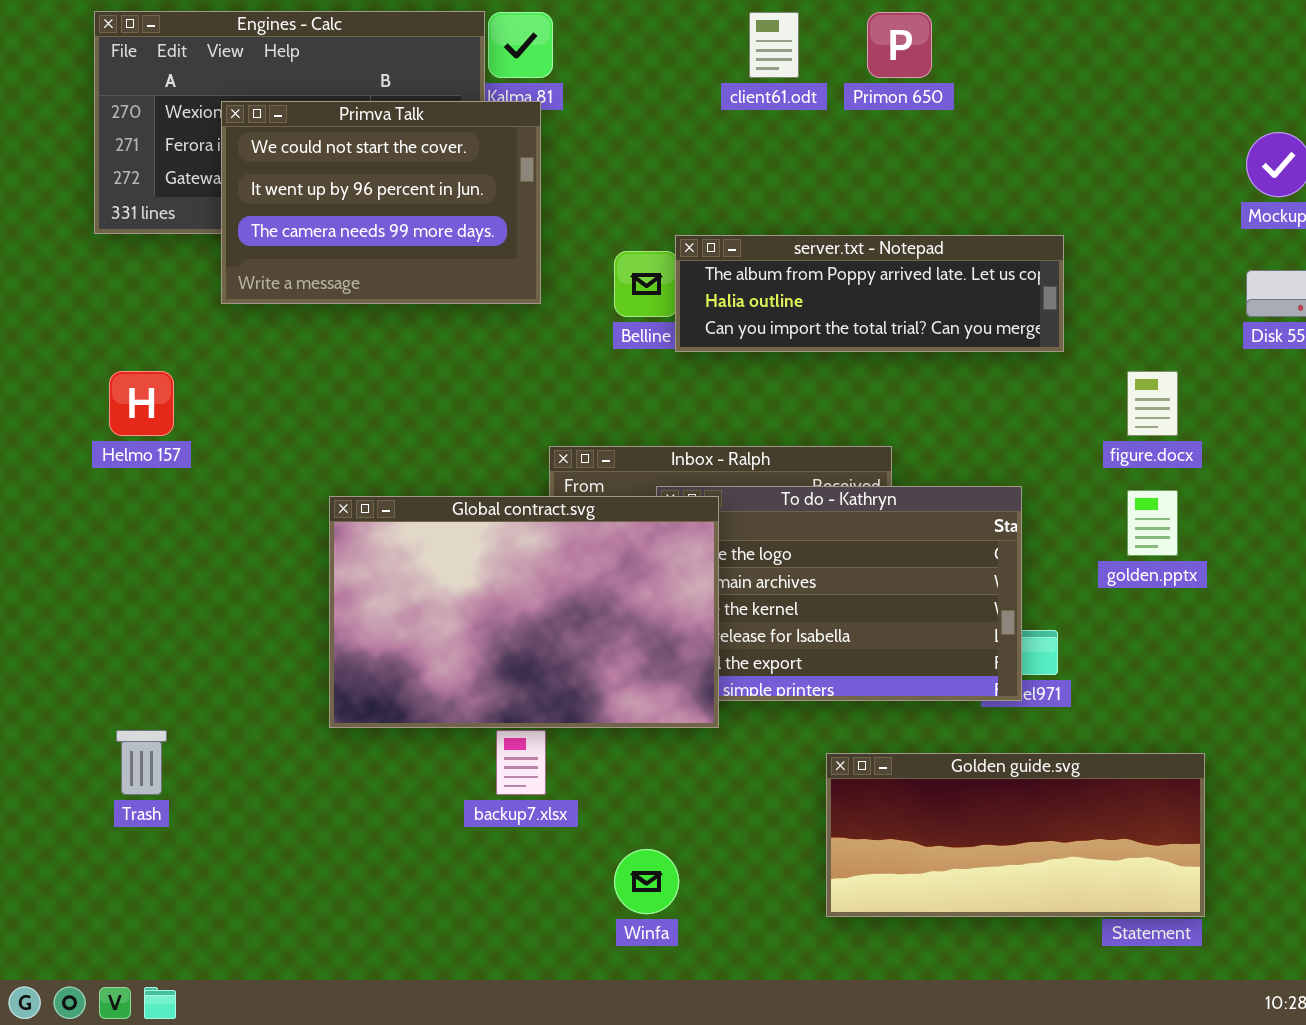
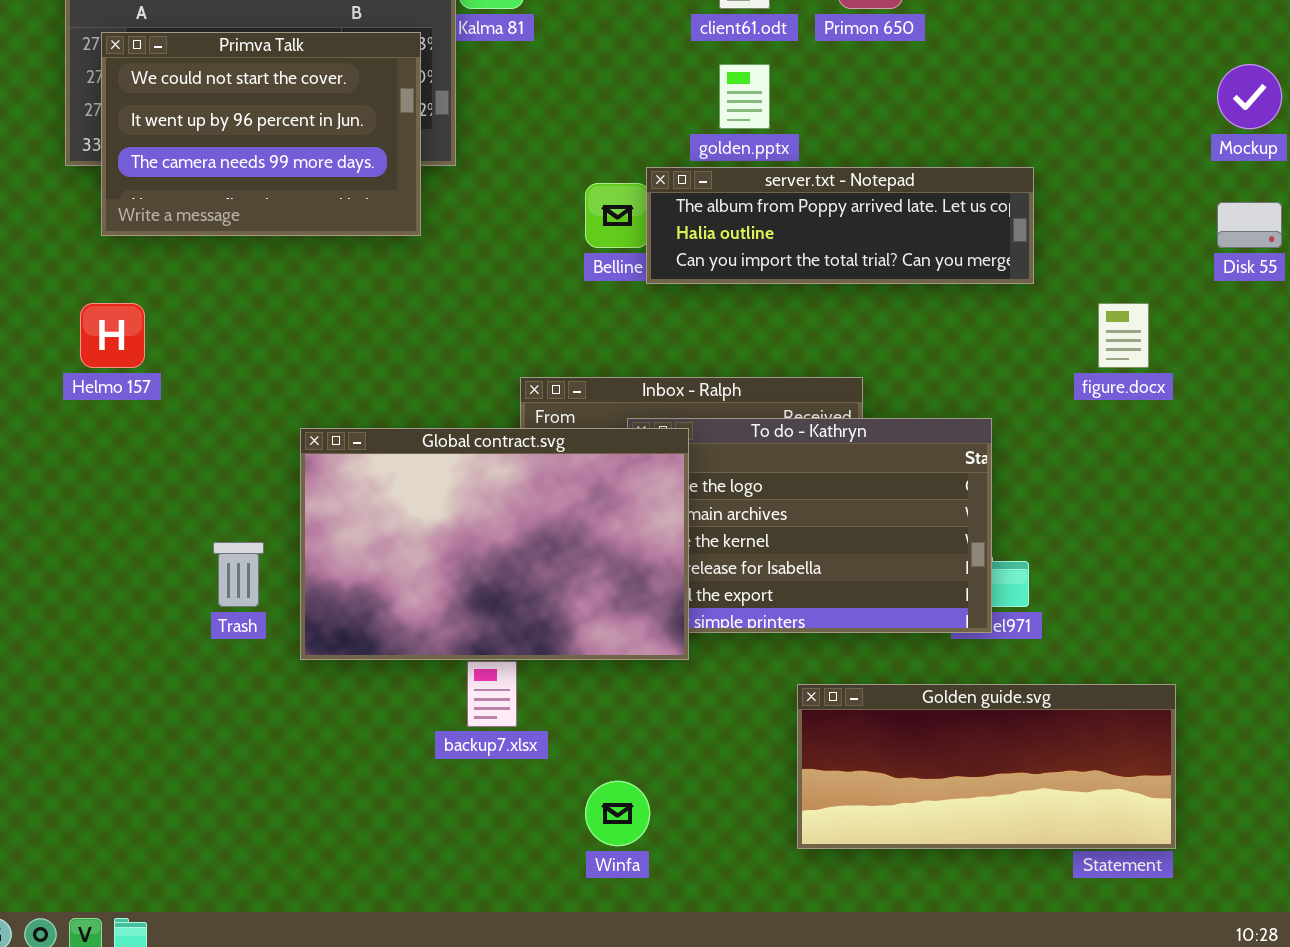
Primva Talk: [221,101,541,304] -> [101,32,421,236], moved
golden.pptx: [1127,490,1178,556] -> [719,64,770,129], moved
Trash: [116,730,167,795] -> [213,542,264,607], moved

